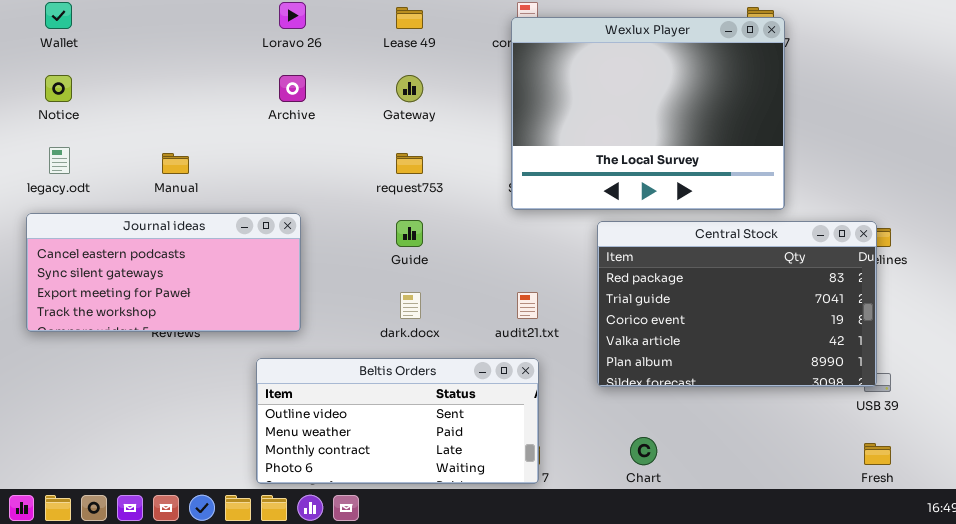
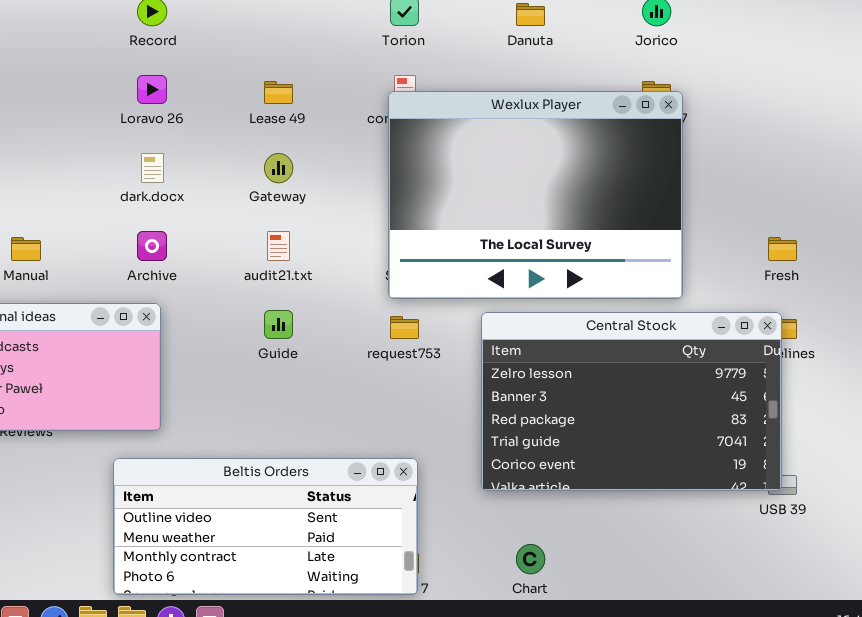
Archive: [279,75,306,102] -> [137,231,167,261], moved
request753: [396,153,423,174] -> [390,316,419,339], moved
Central Stock: [597,221,877,387] -> [481,312,782,491], scrolled up 2 rows
dark.docx: [400,292,421,319] -> [141,153,164,183], moved
audit21.txt: [517,292,538,319] -> [267,231,290,261], moved
Fresh: [864,443,891,465] -> [768,237,797,261], moved

